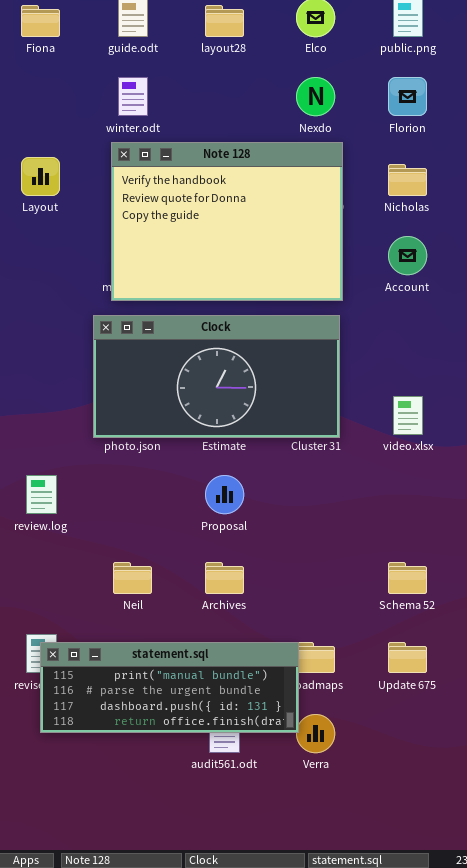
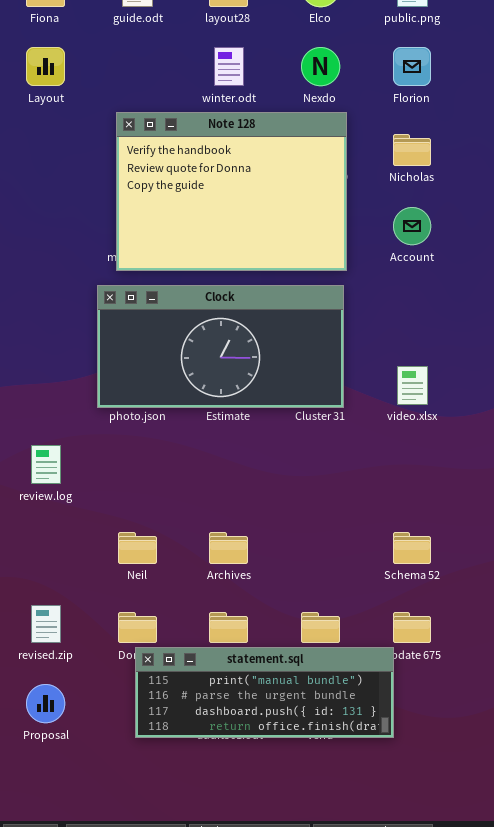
winter.odt: [118,77,148,116] -> [214,47,244,86], moved
Layout: [21,157,60,196] -> [26,47,65,86], moved
Proposal: [205,475,244,514] -> [26,684,65,723], moved
statement.sql: [40,642,299,733] -> [135,647,394,738], moved

